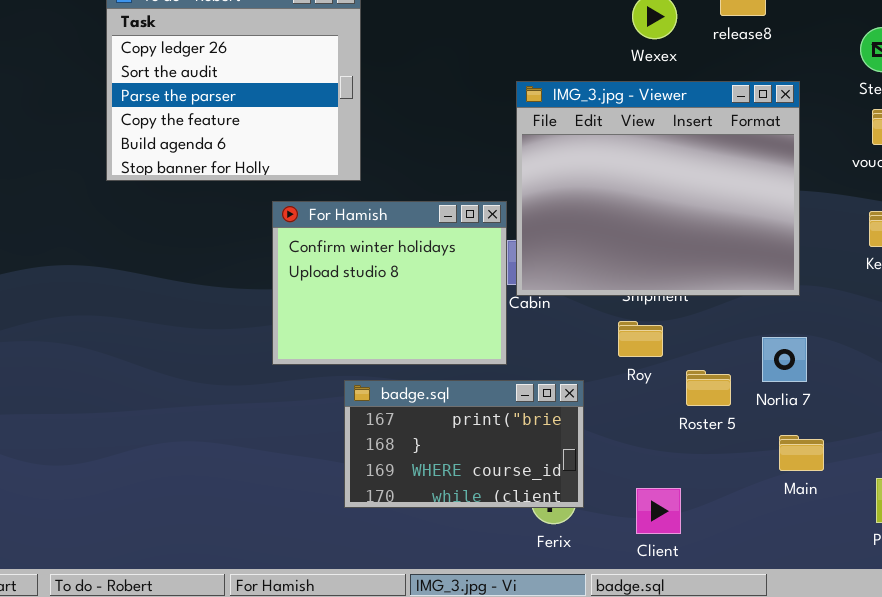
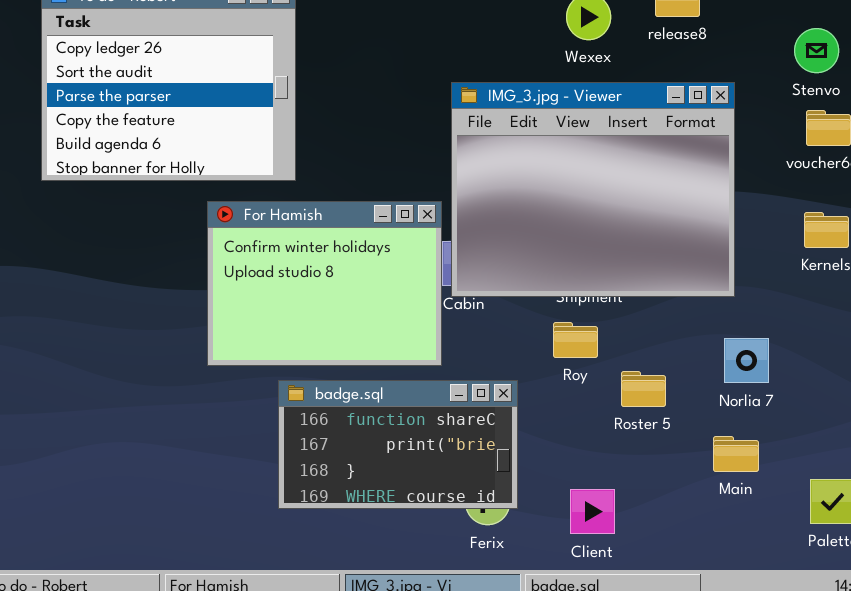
Norlia 7: [762,337,807,382] -> [724,338,769,383], moved
badge.sql: [344,380,584,508] -> [278,380,518,509], scrolled up 1 row

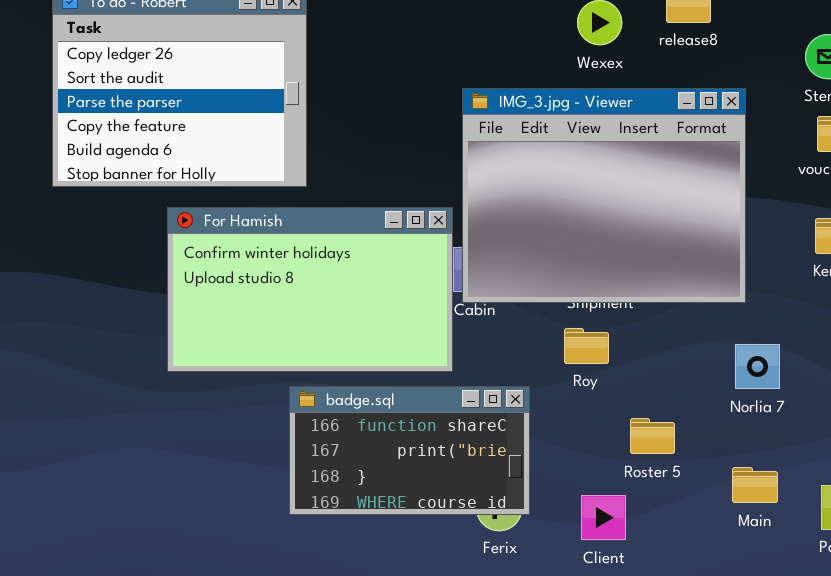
For Hamish: [207,201,442,366] -> [167,207,453,372], resized
Roster 5: [621,371,666,407] -> [630,418,675,454], moved
Main: [713,436,759,472] -> [732,467,778,503], moved

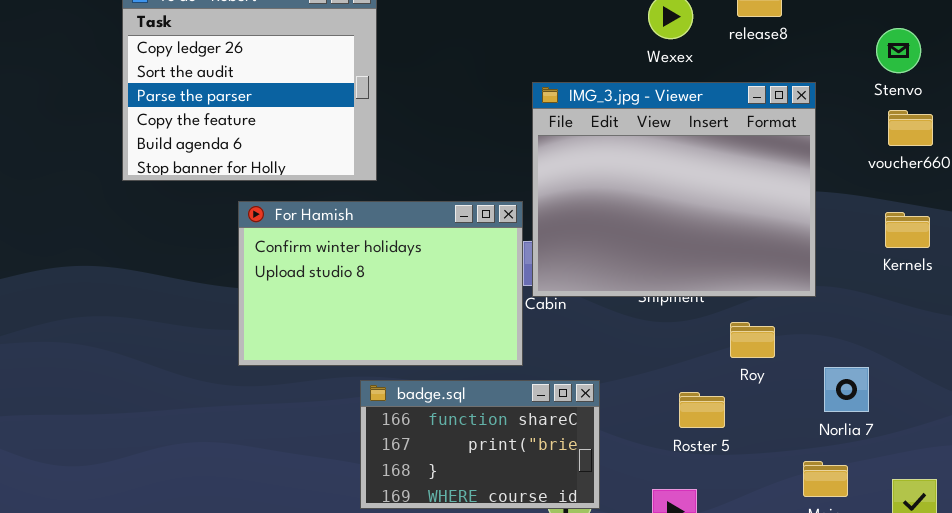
Roy: [564,328,609,364] -> [730,322,775,358], moved
Norlia 7: [735,344,780,389] -> [824,367,869,412], moved
Roster 5: [630,418,675,454] -> [679,392,725,428], moved

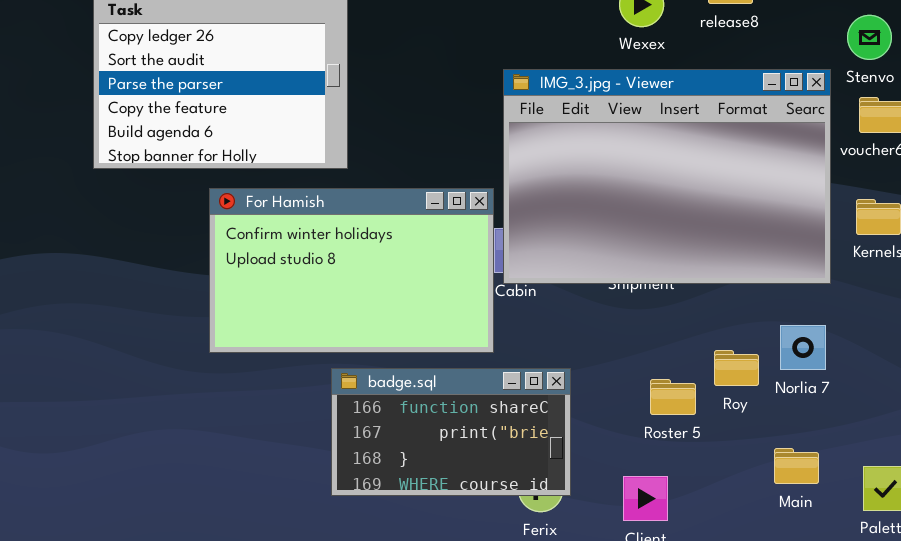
IMG_3.jpg - Viewer: [532,82,816,297] -> [503,69,831,284], resized
Roy: [730,322,775,358] -> [714,350,759,386], moved
Norlia 7: [824,367,869,412] -> [780,325,826,370], moved

